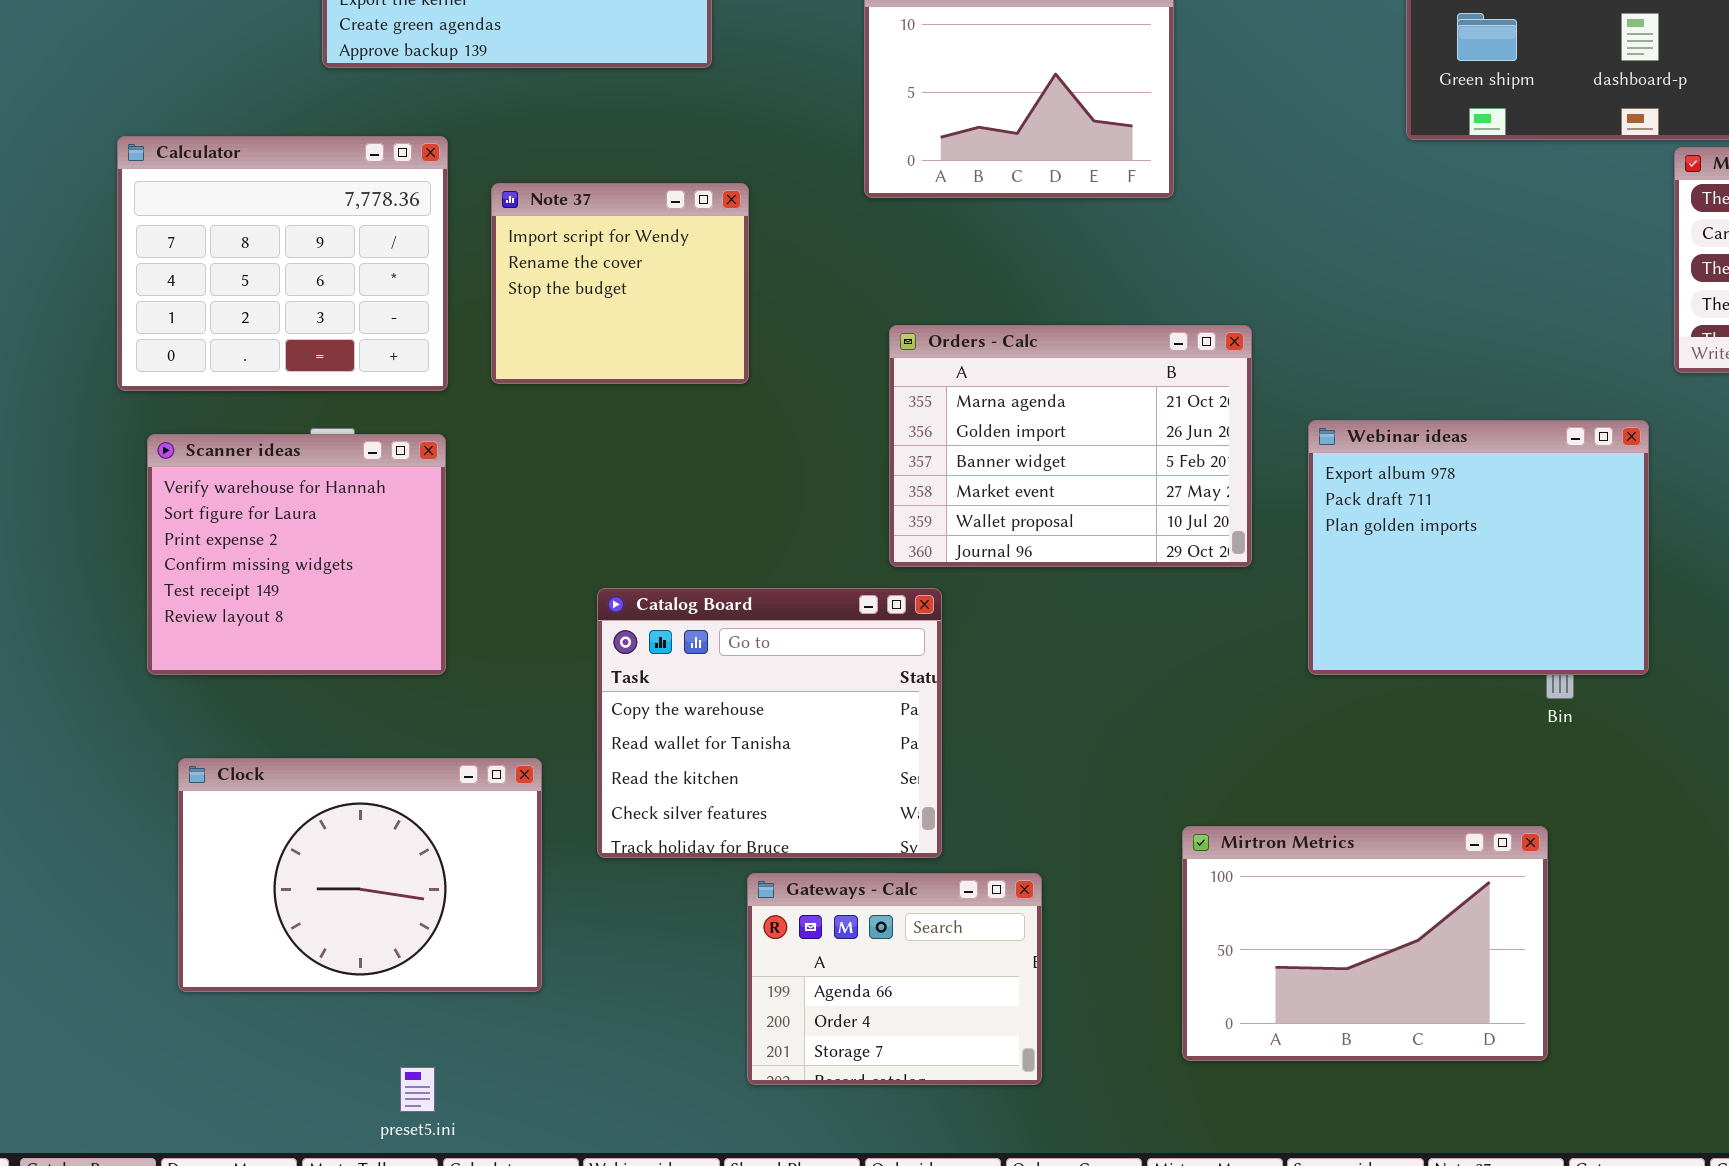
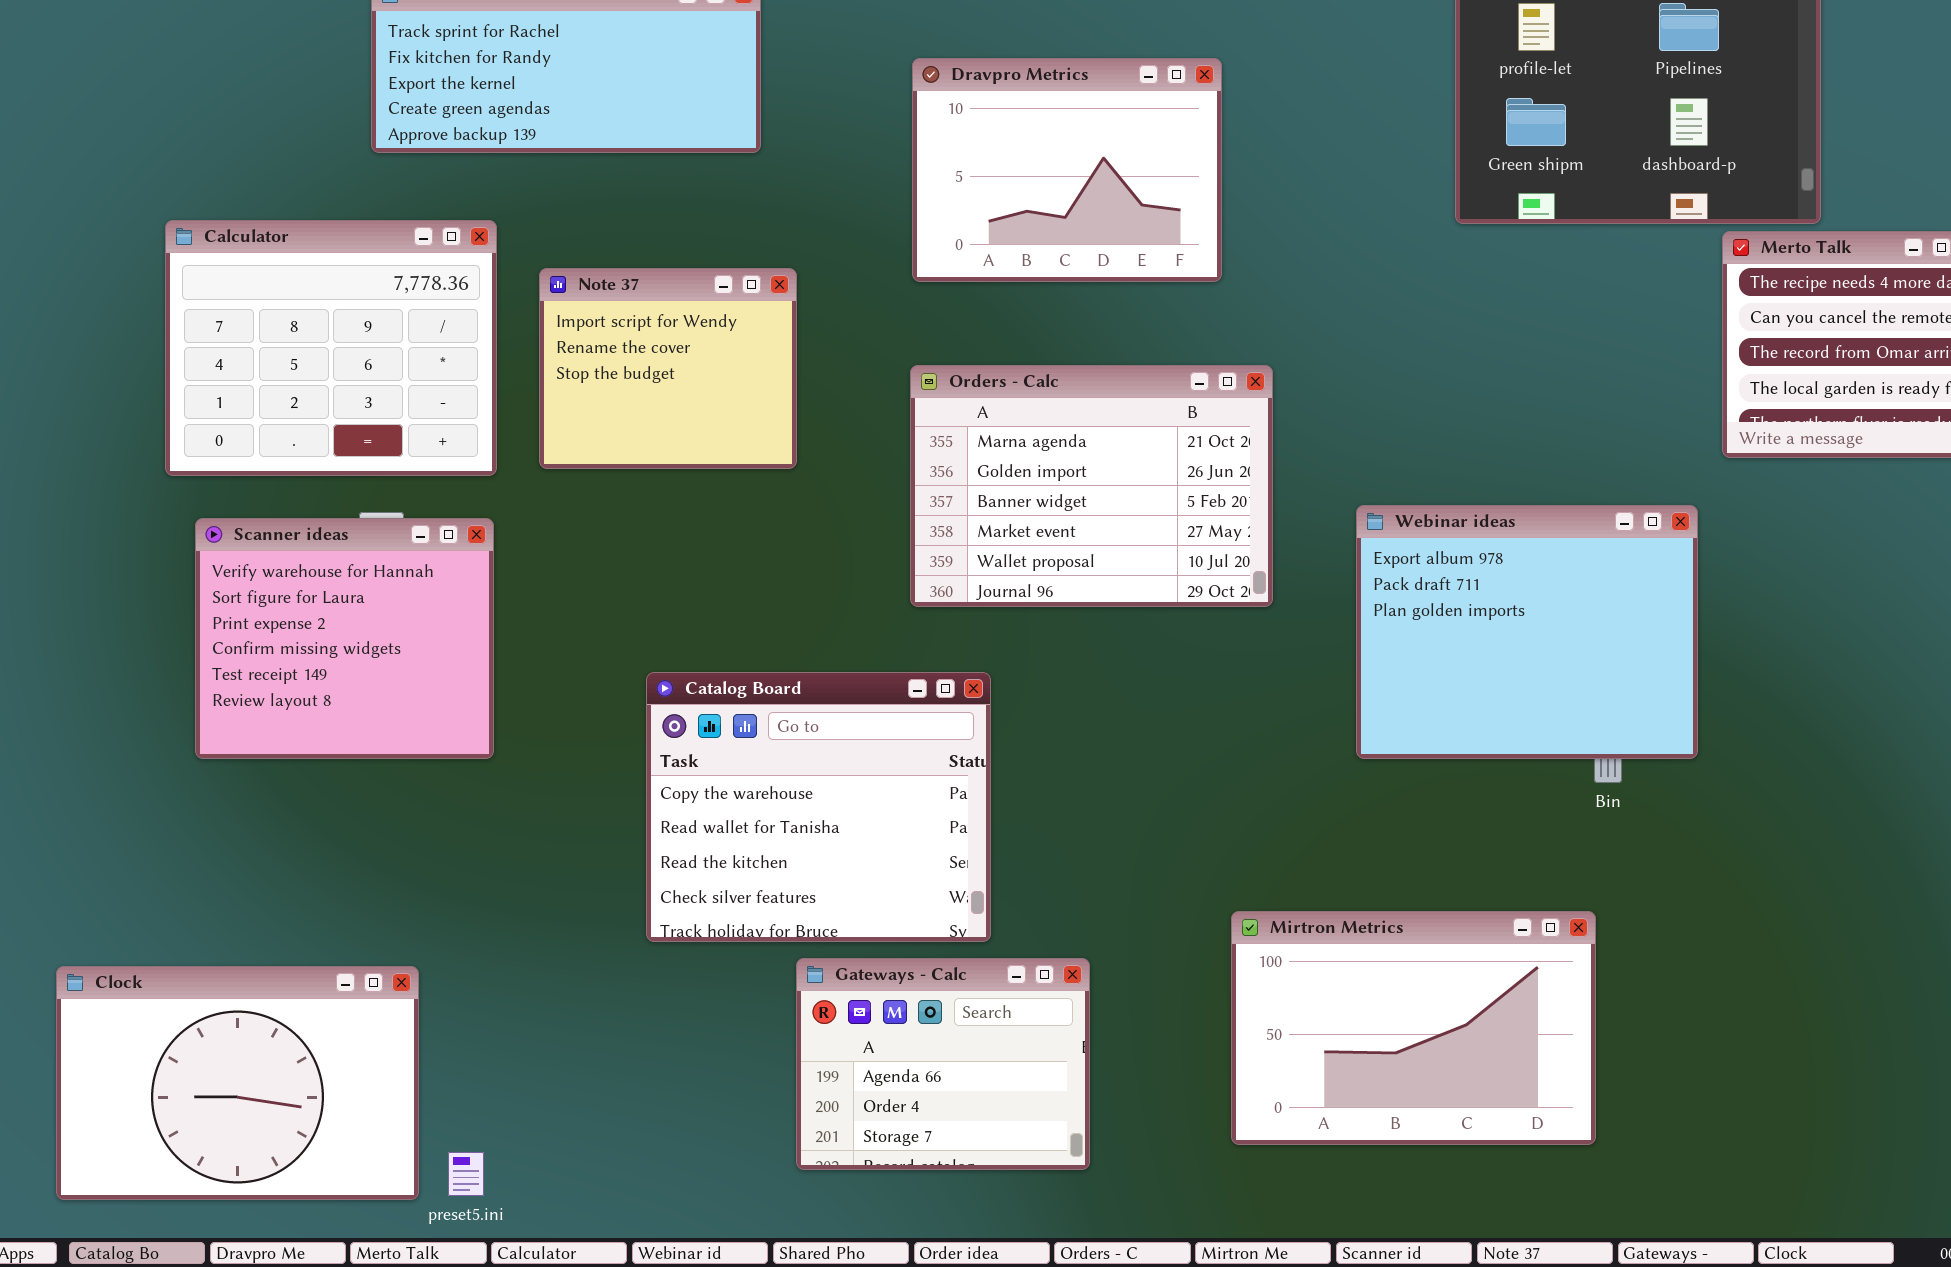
Orders - Calc: [889,325,1252,567] -> [910,365,1273,607], moved
Clock: [178,758,542,992] -> [56,966,419,1200], moved

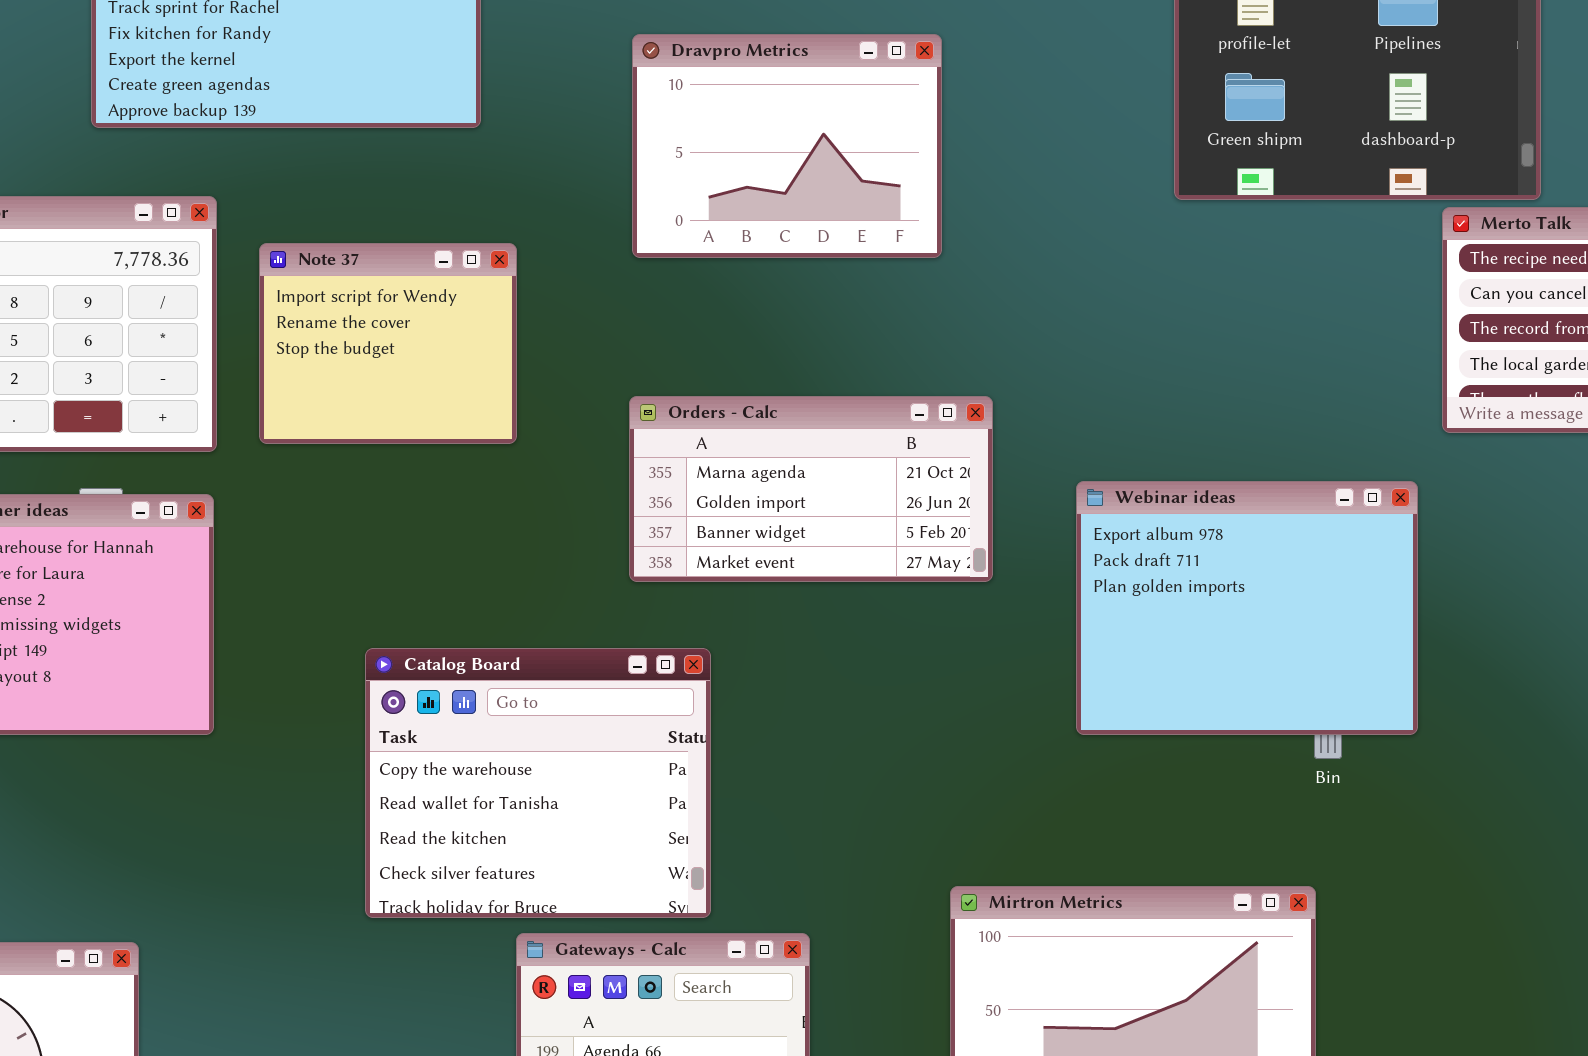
Orders - Calc: [910,365,1273,607] -> [629,396,993,582], resized

